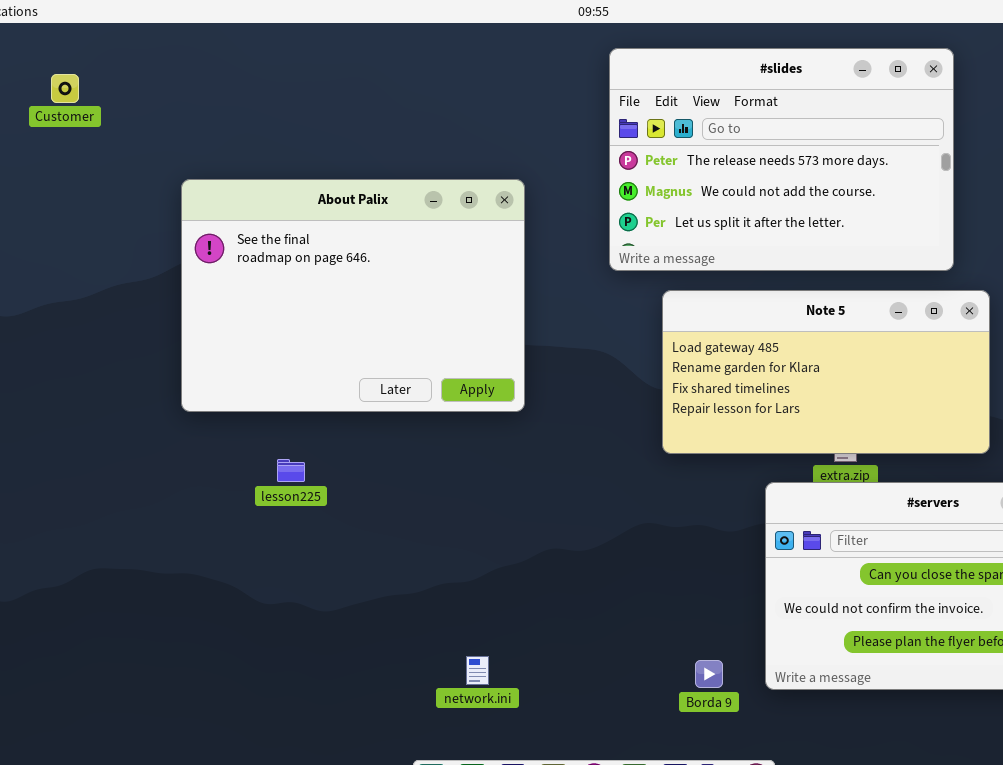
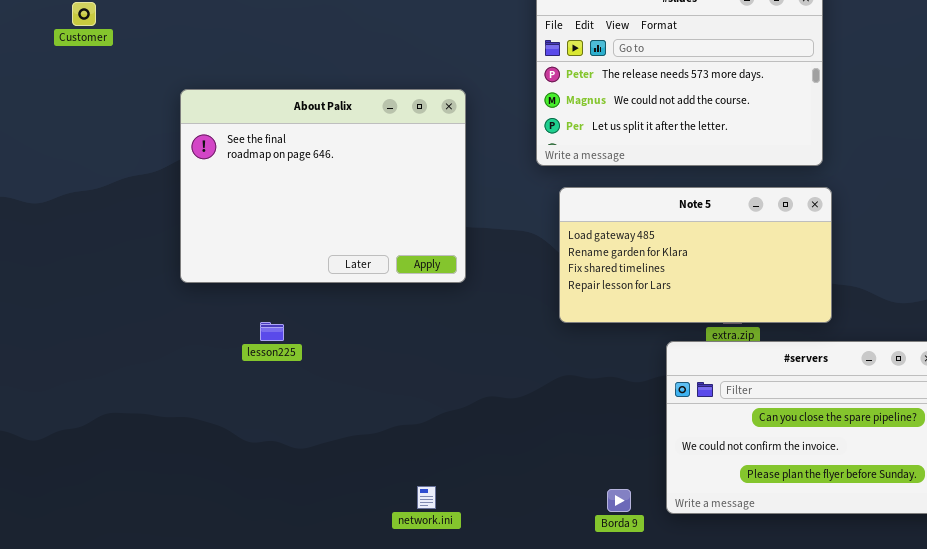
Note 5: [662,290,990,454] -> [559,187,832,323], moved

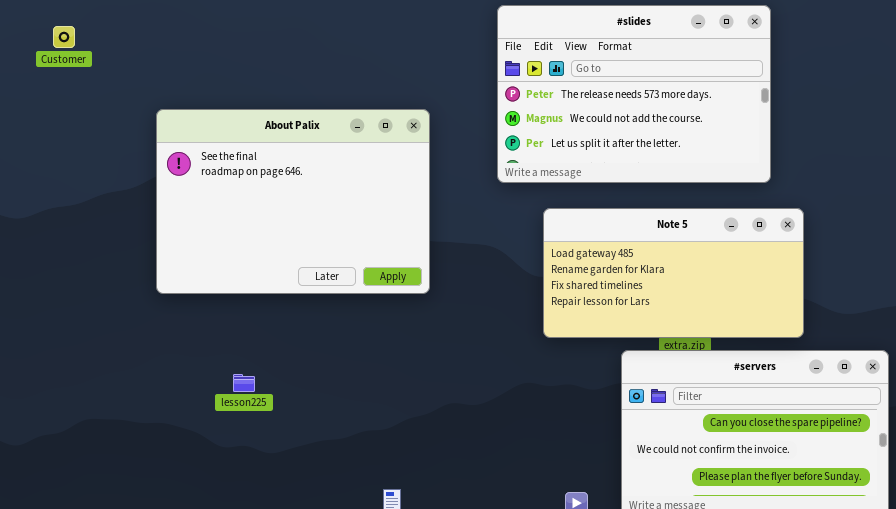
Note 5: [559,187,832,323] -> [543,208,804,338], moved
lesson225: [260,322,284,341] -> [233,374,255,392], moved

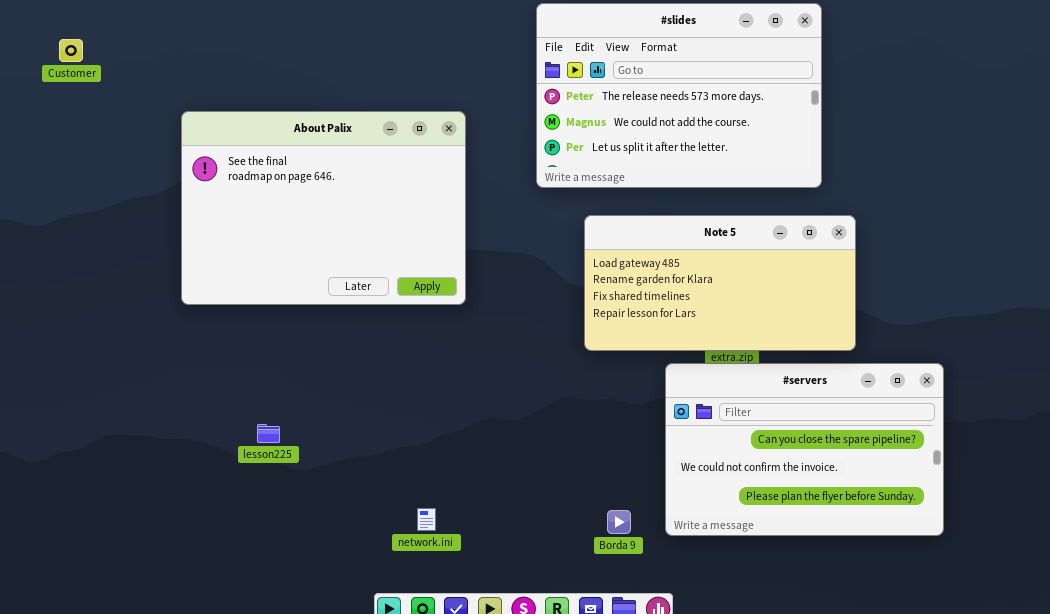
Customer: [53,26,75,48] -> [59,39,83,62], moved
lesson225: [233,374,255,392] -> [257,424,280,443], moved

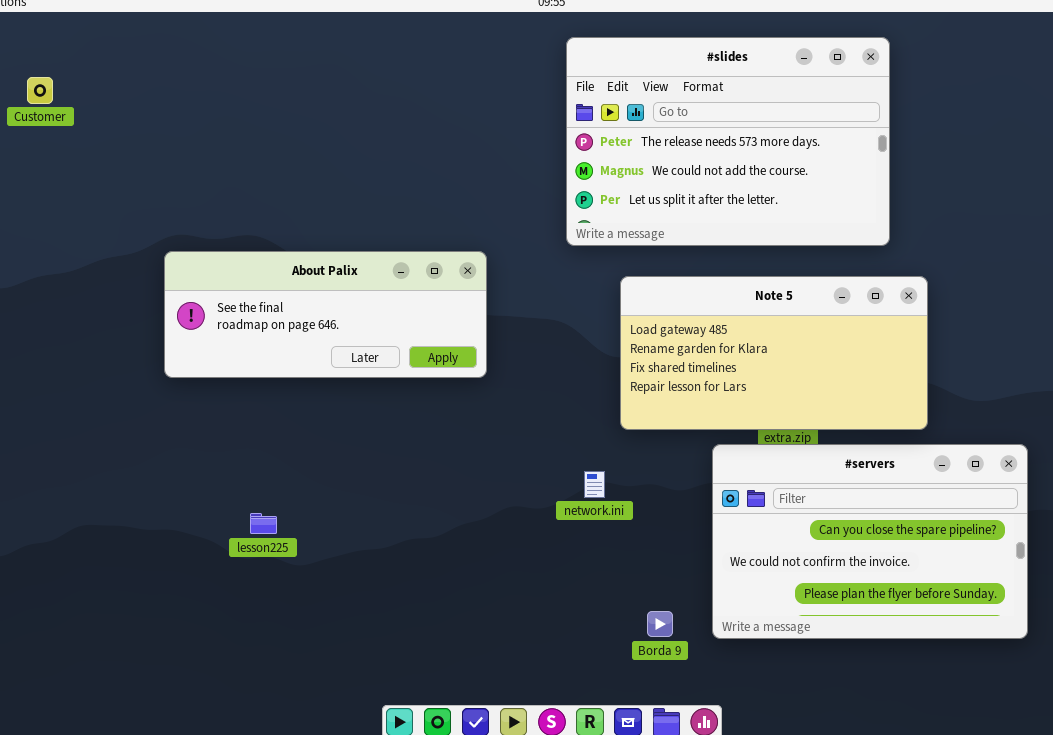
About Palix: [181,111,466,305] -> [164,251,487,378], resized
network.ini: [417,508,436,531] -> [584,471,605,498], moved

